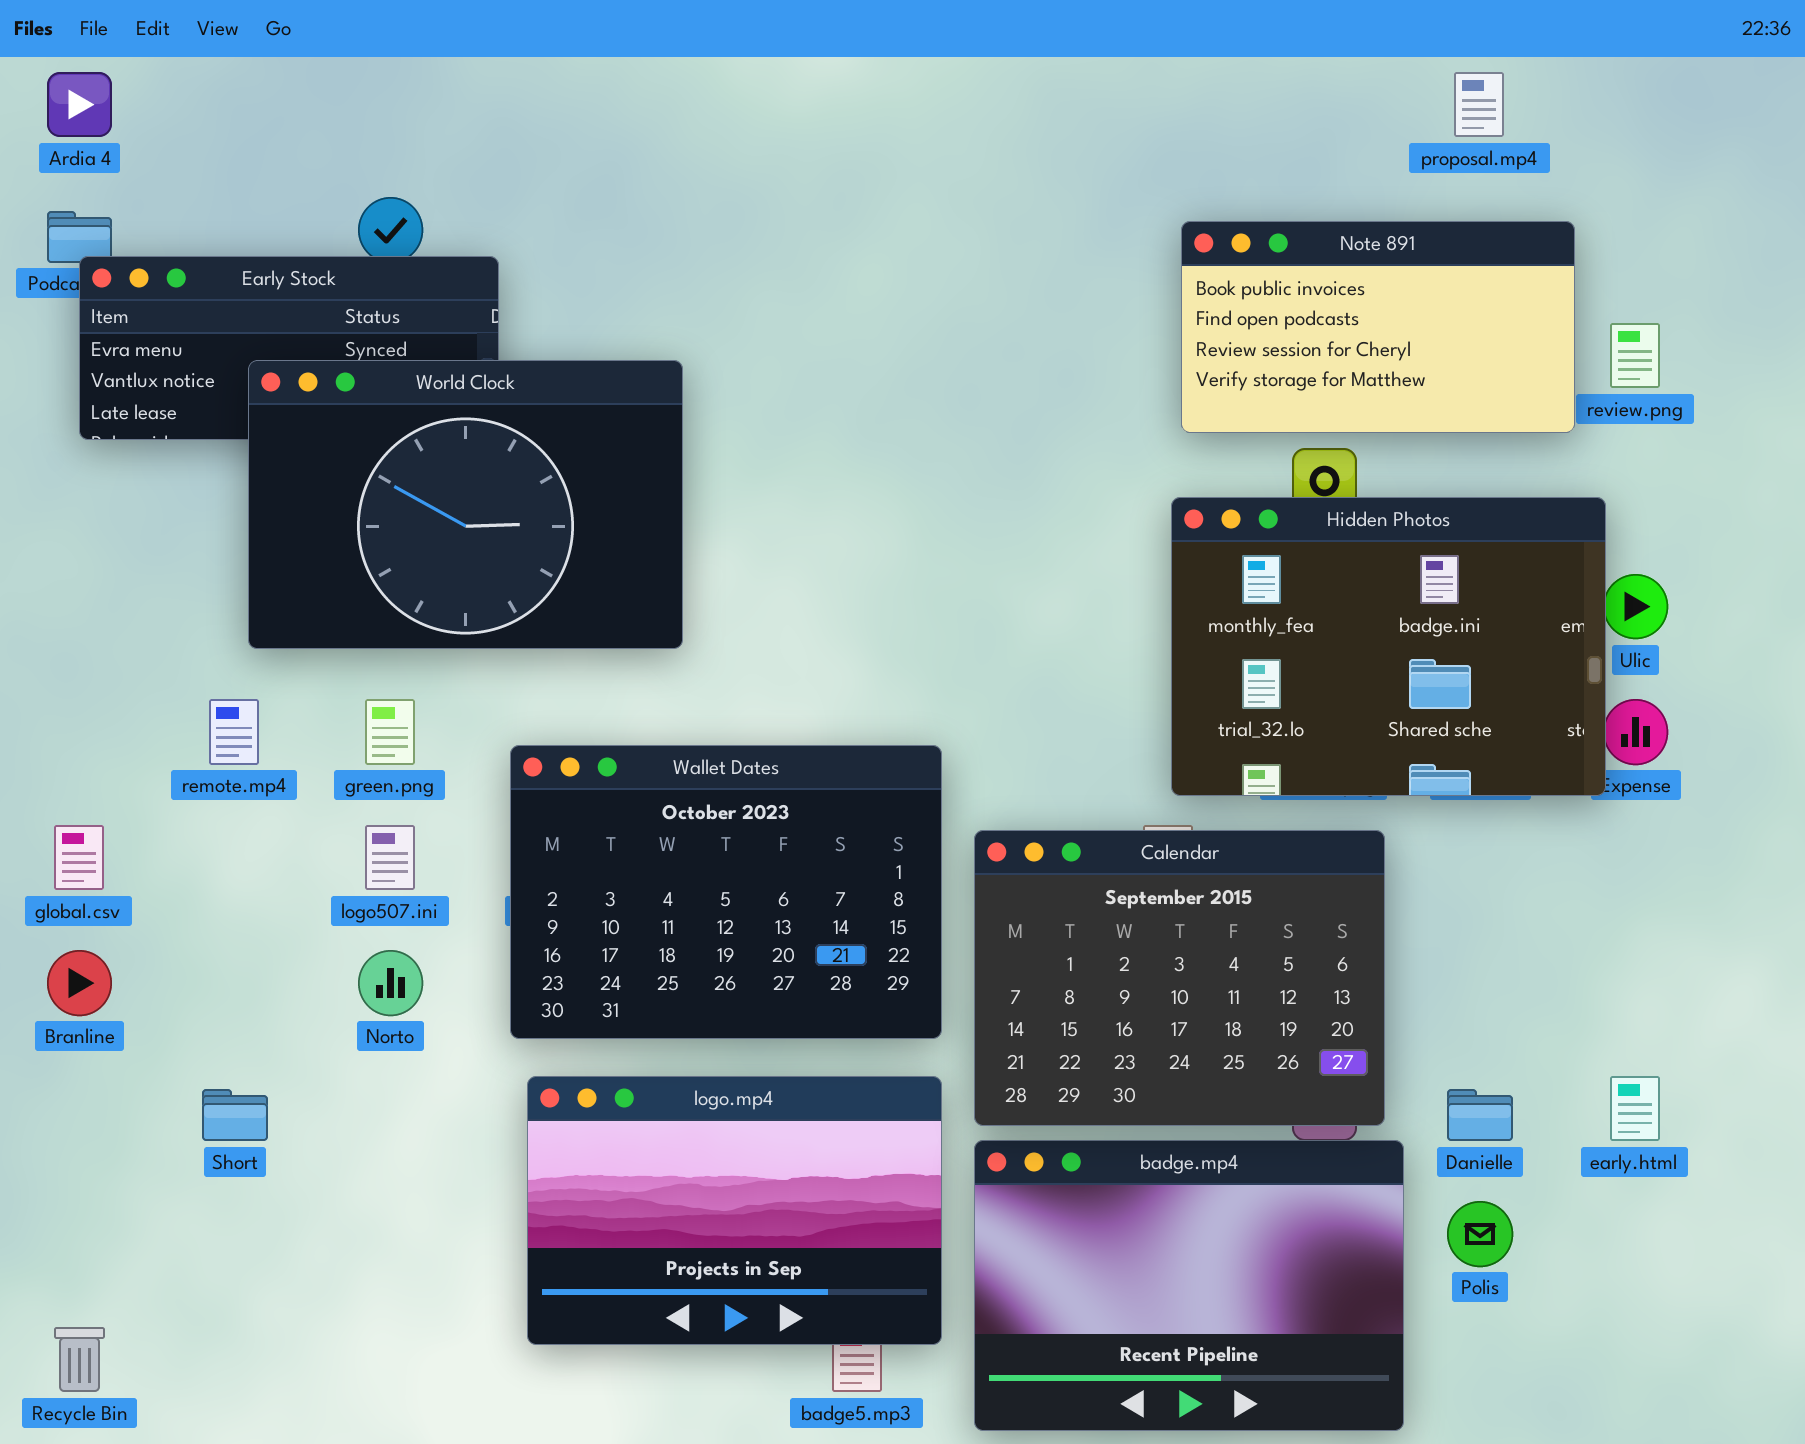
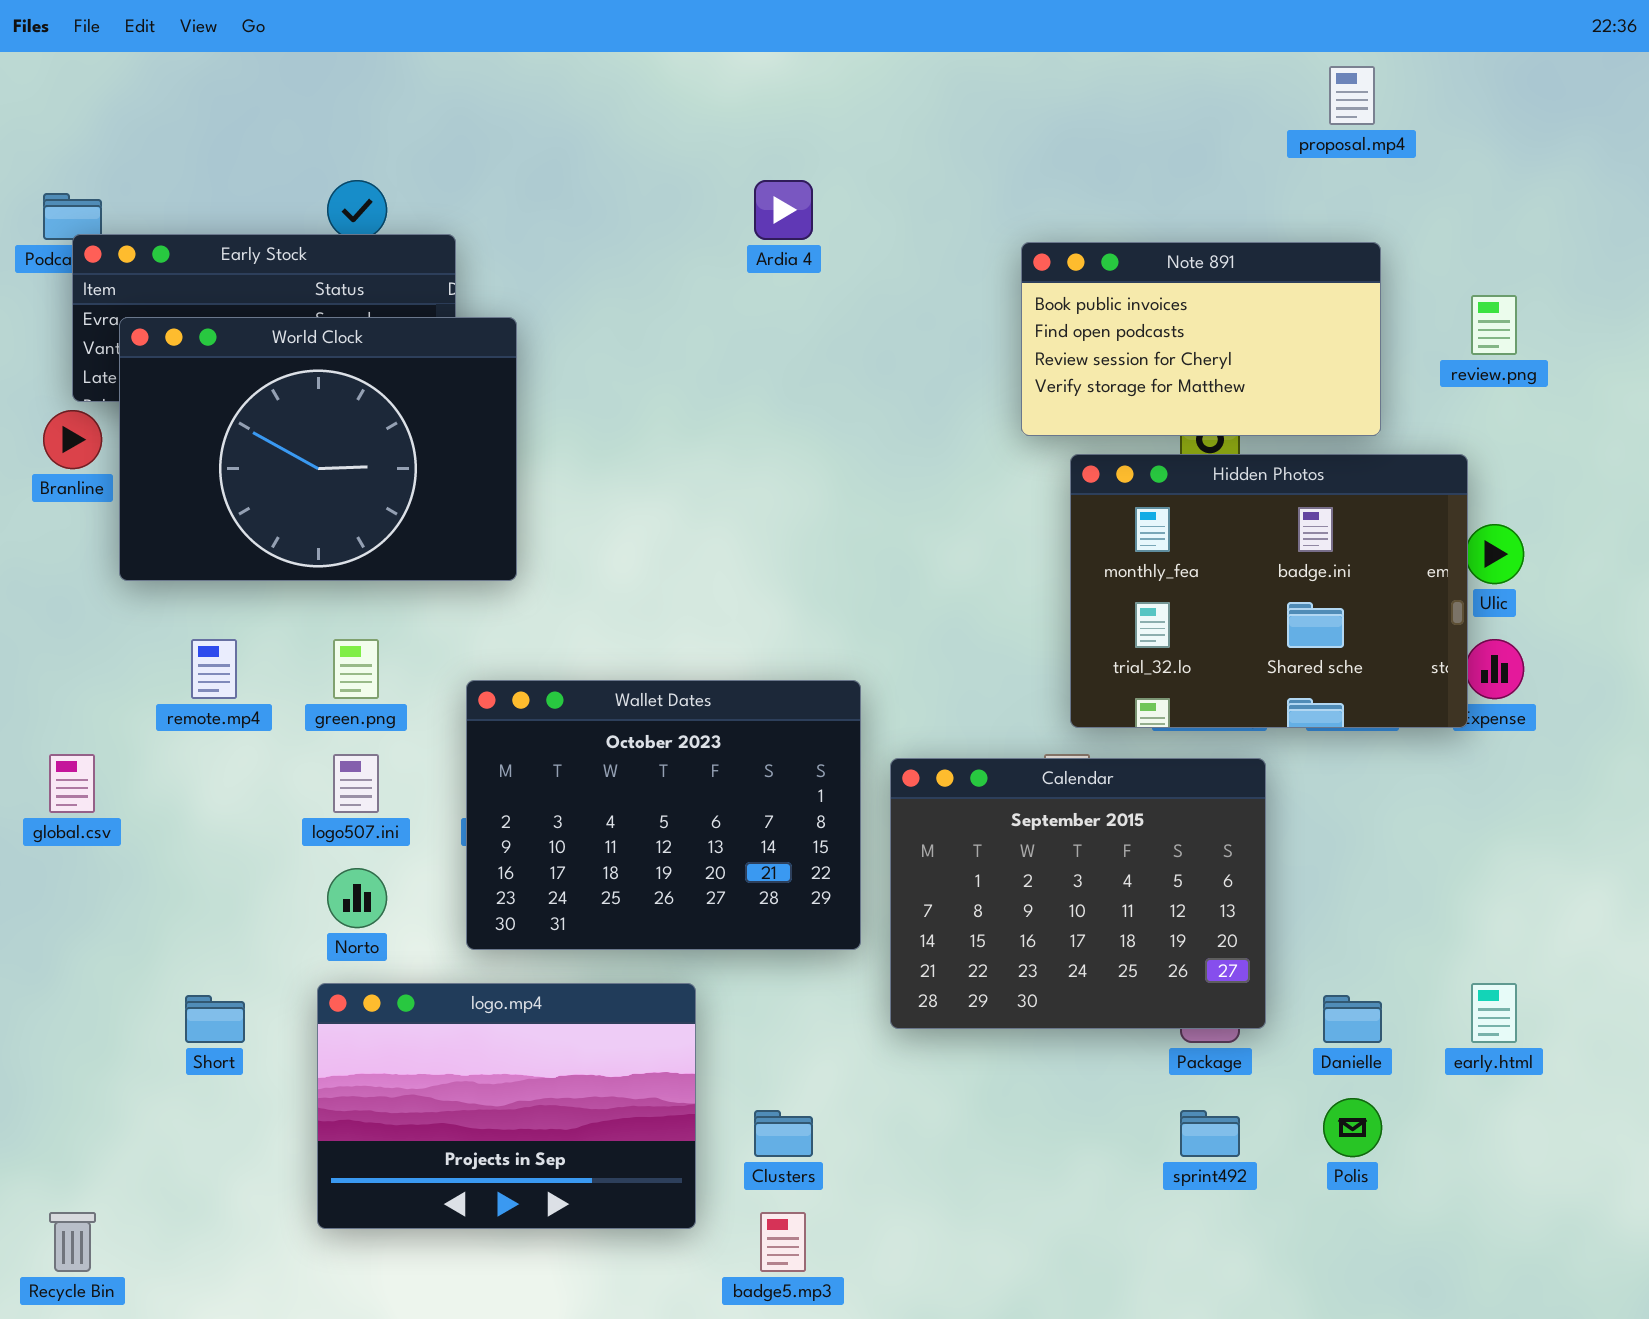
Ardia 4: [47,72,112,137] -> [754,180,813,240], moved
Note 891: [1181,221,1575,433] -> [1021,242,1381,436], moved
World Clock: [248,360,683,649] -> [119,317,517,581], moved
Branline: [47,950,112,1016] -> [43,410,102,469], moved
logo.mp4: [527,1076,942,1345] -> [317,983,696,1229], moved
badge.mp4: [974,1140,1404,1431] -> none, closed

